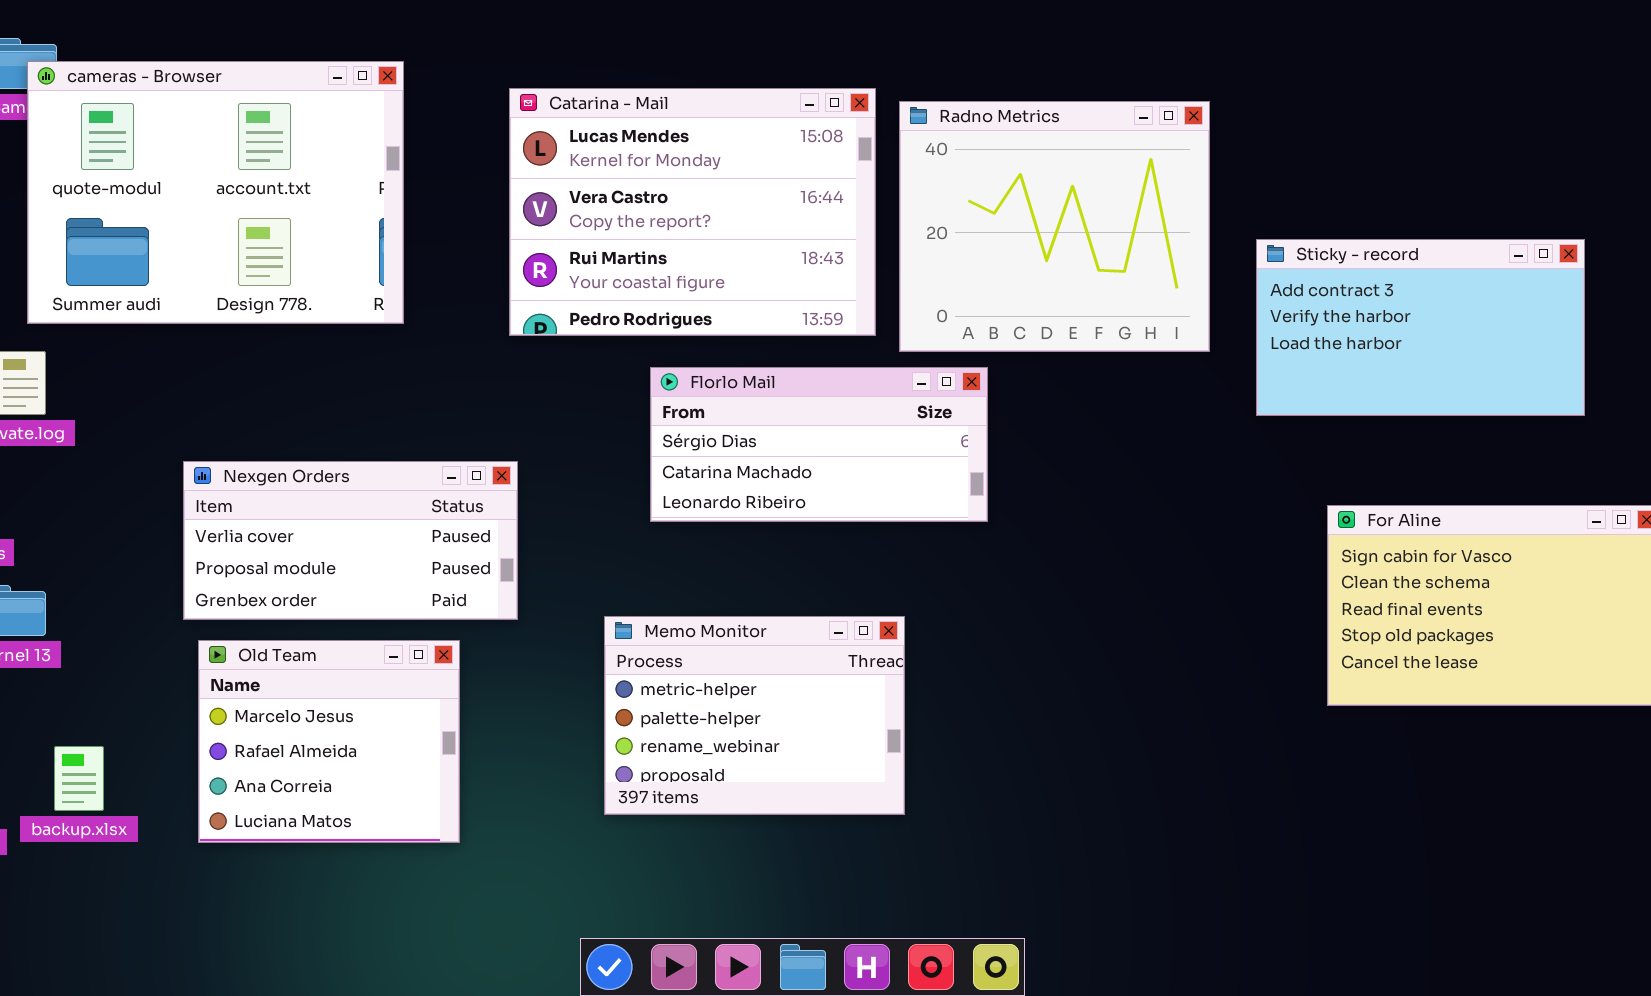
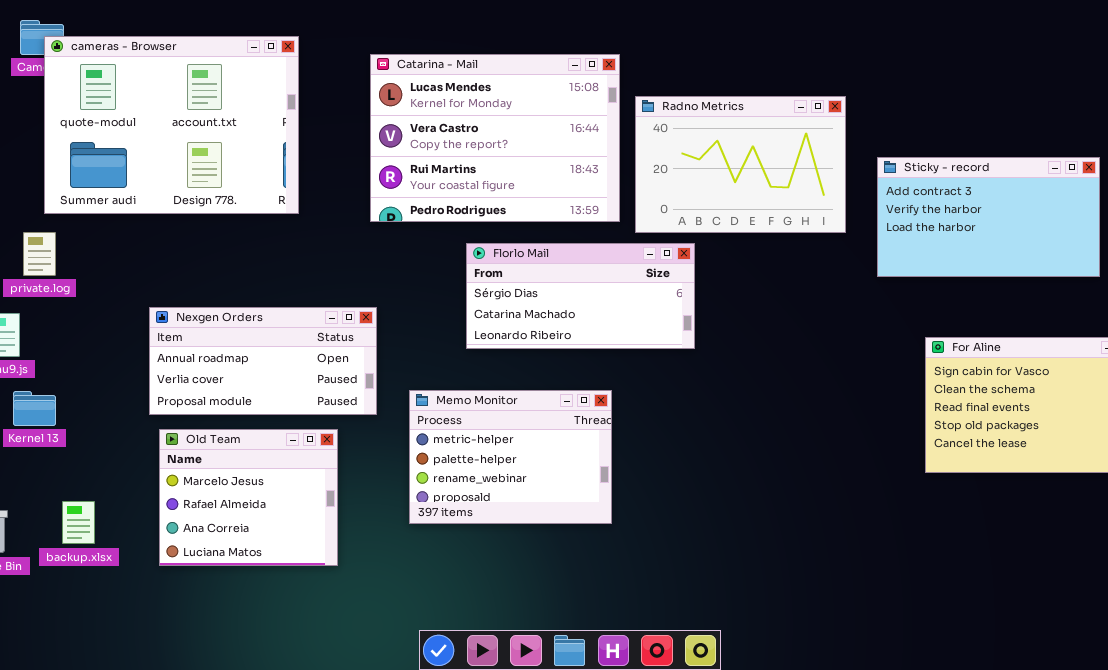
Radno Metrics: [899,101,1210,352] -> [635,96,846,233], resized
Nexgen Orders: [183,461,518,620] -> [149,307,377,415], scrolled up 1 row
Memo Monitor: [604,616,905,815] -> [409,390,612,524], moved

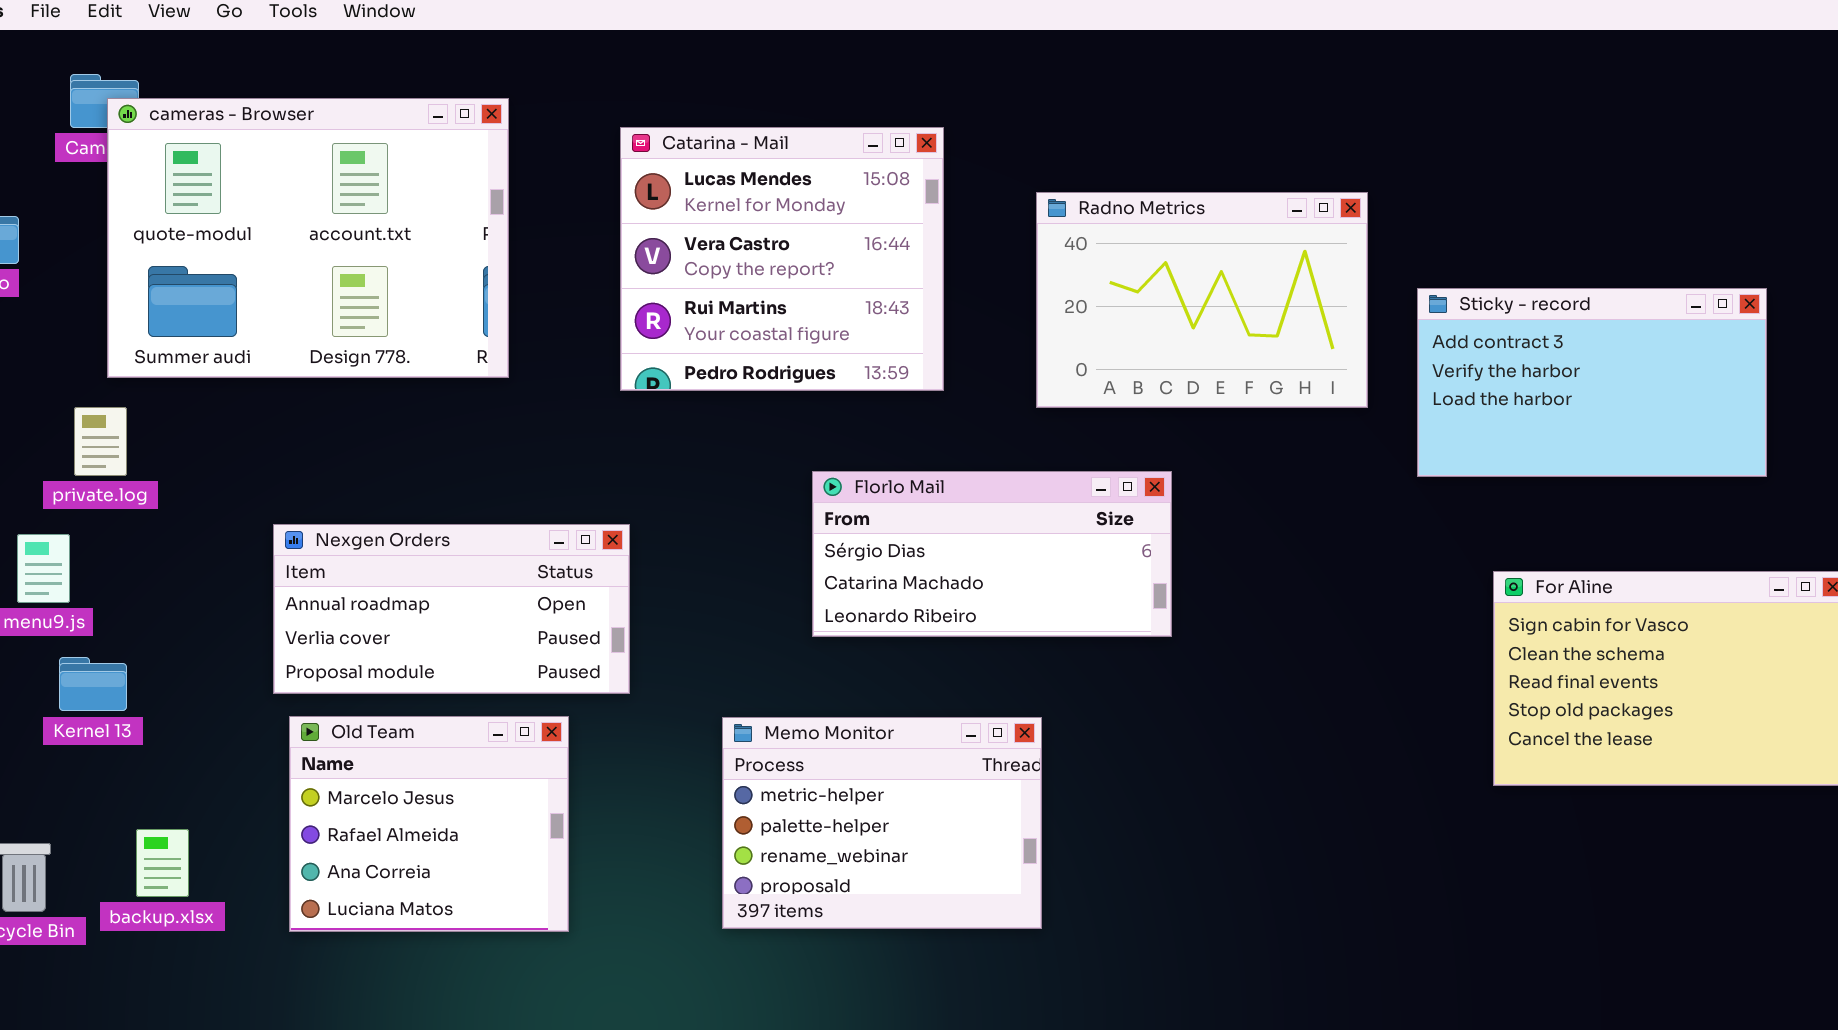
Catarina - Mail: [370,54,620,222] -> [620,127,944,391], resized
Florlo Mail: [466,243,695,349] -> [812,471,1172,637], moved
Memo Monitor: [409,390,612,524] -> [722,717,1042,929], moved

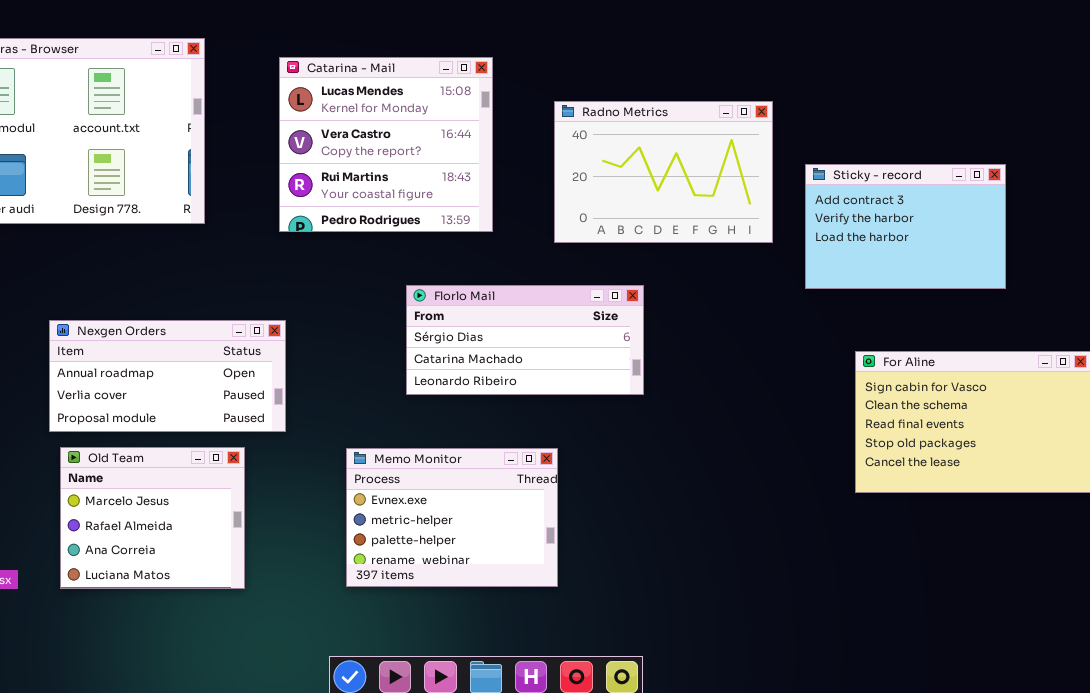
Sticky - record: [1417,288,1767,477] -> [805,164,1006,289], resized
Memo Monitor: [722,717,1042,929] -> [346,448,558,587], scrolled up 1 row

